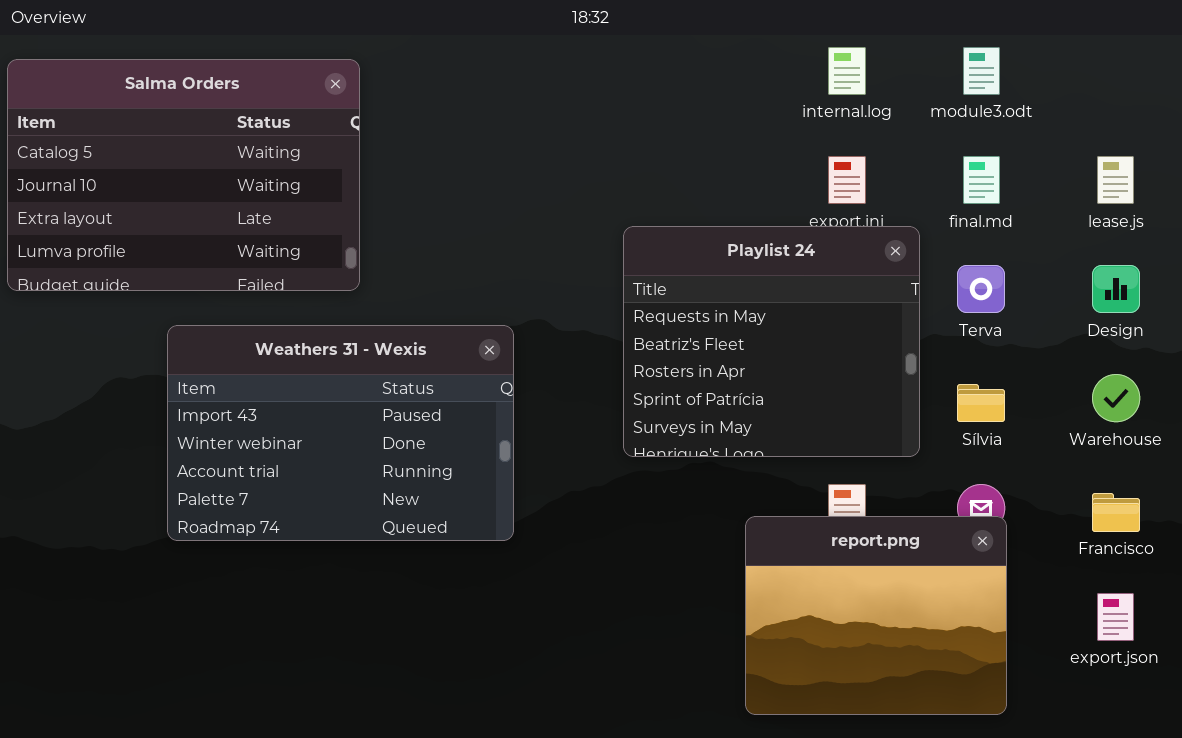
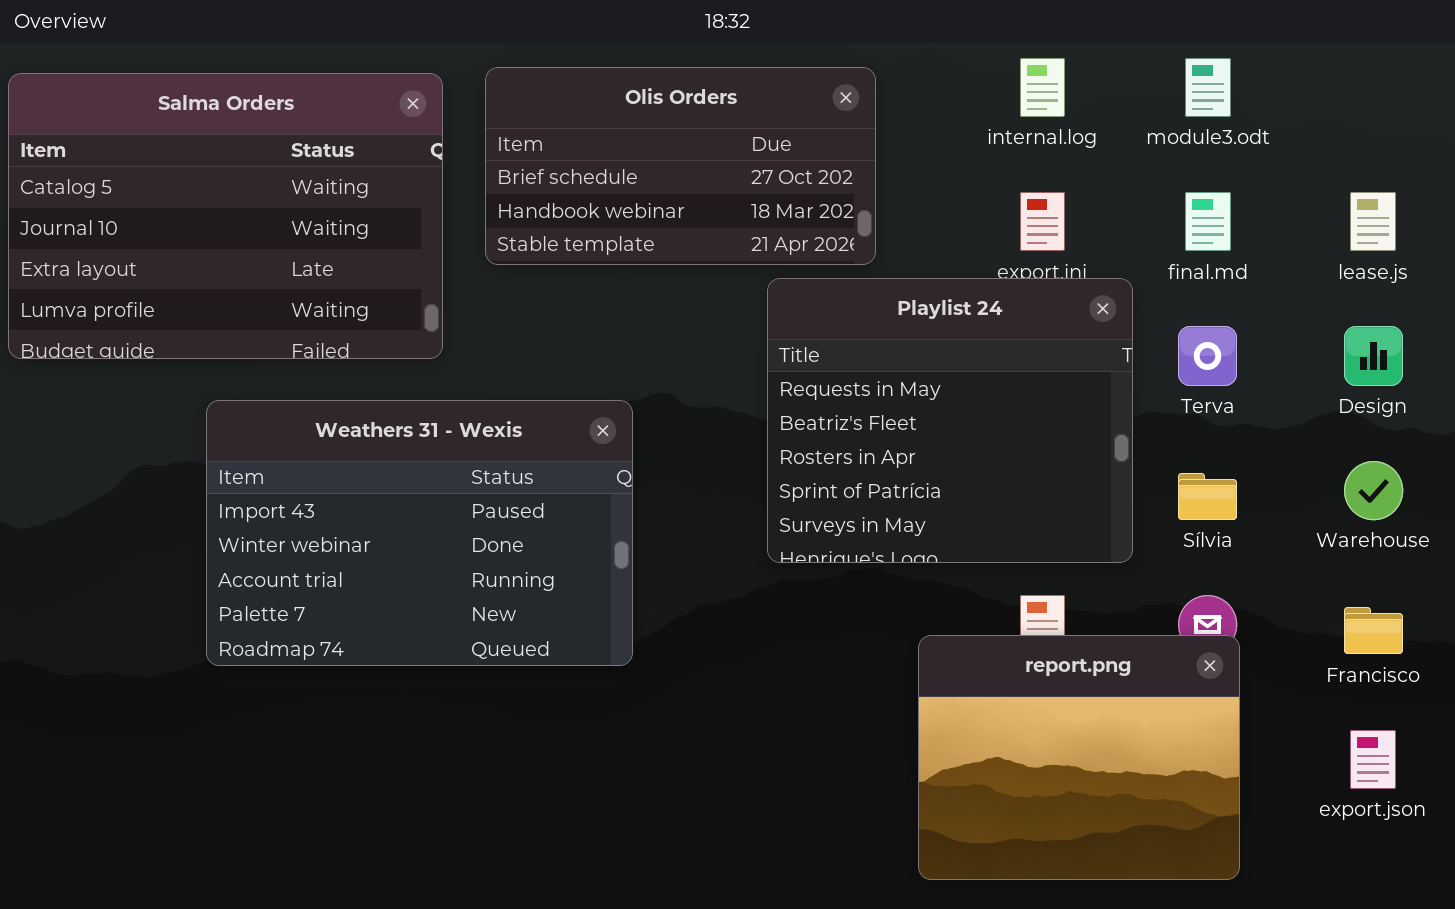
Olis Orders: none -> [485,67,876,265], opened

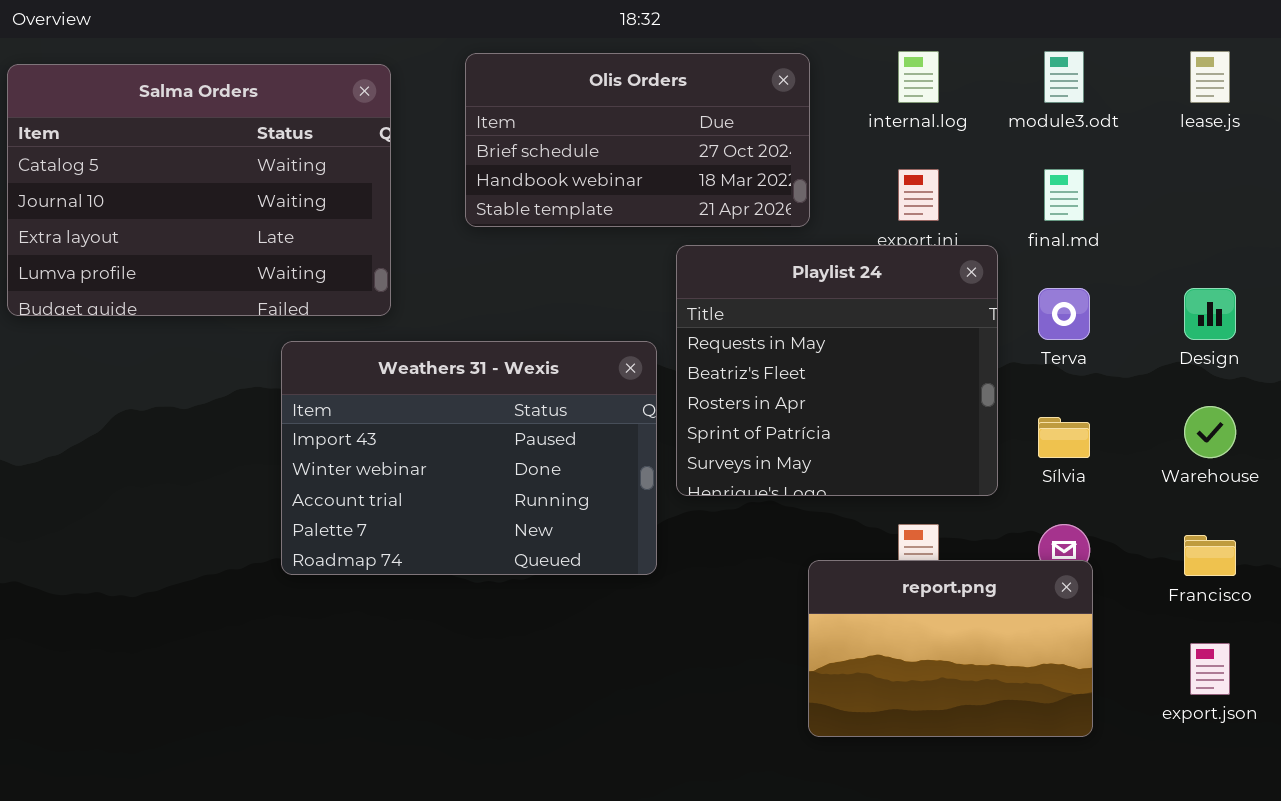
Olis Orders: [485,67,876,265] -> [465,53,810,227], moved
lease.js: [1350,192,1396,251] -> [1190,51,1230,103], moved
Weathers 31 - Wexis: [206,400,633,666] -> [281,341,657,575], moved
report.png: [918,635,1240,880] -> [808,560,1093,737], resized

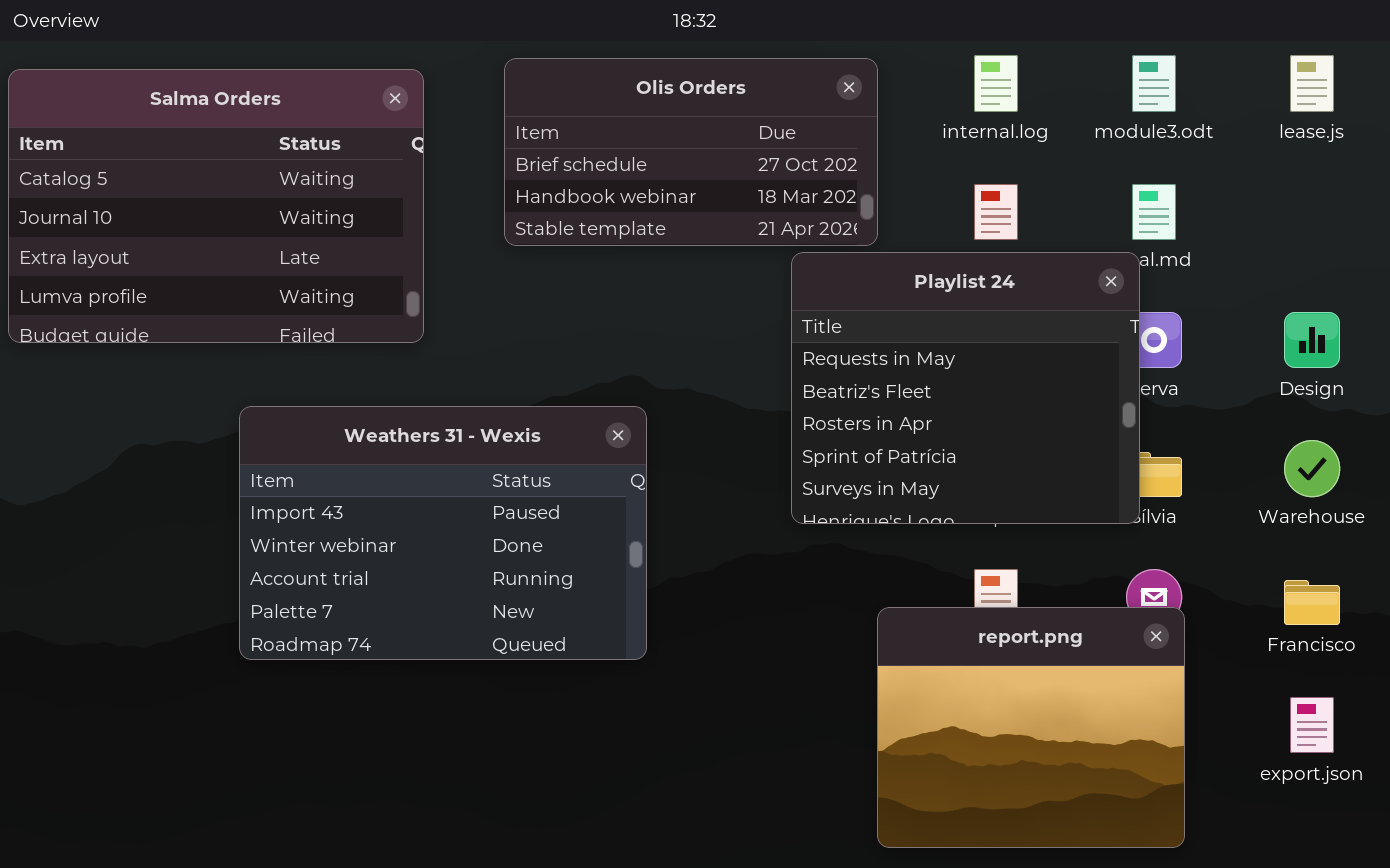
Playlist 24: [676,245,998,496] -> [791,252,1140,524], moved
Weathers 31 - Wexis: [281,341,657,575] -> [239,406,647,660], moved
report.png: [808,560,1093,737] -> [877,607,1185,848], resized

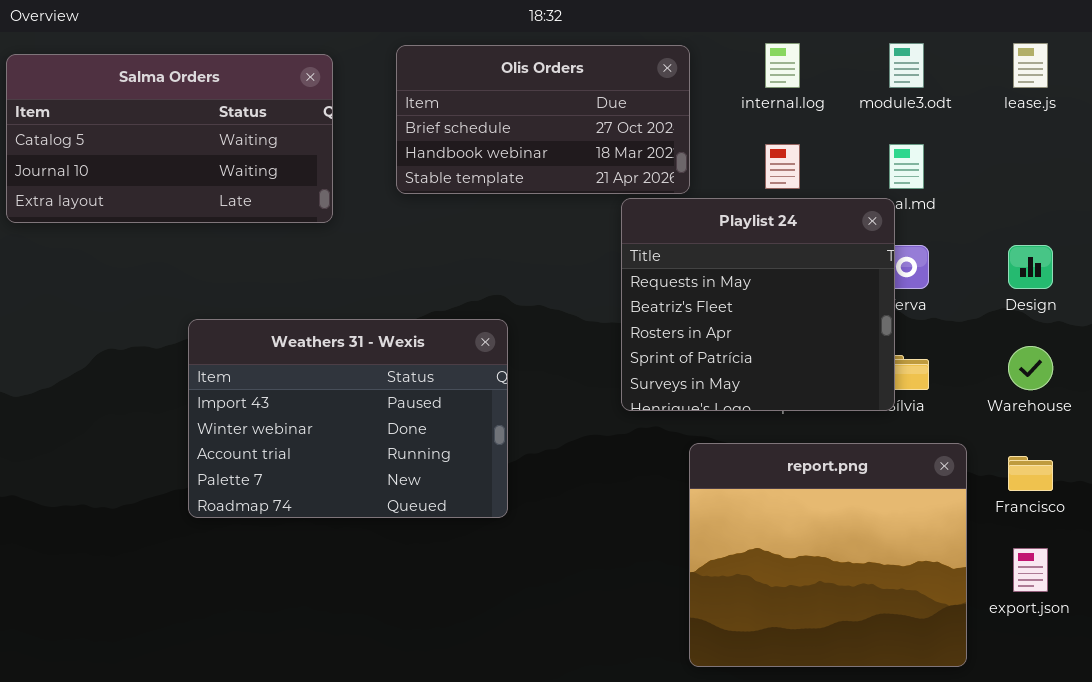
Salma Orders: [8,69,424,343] -> [6,54,333,223], resized
report.png: [877,607,1185,848] -> [689,443,967,667], resized

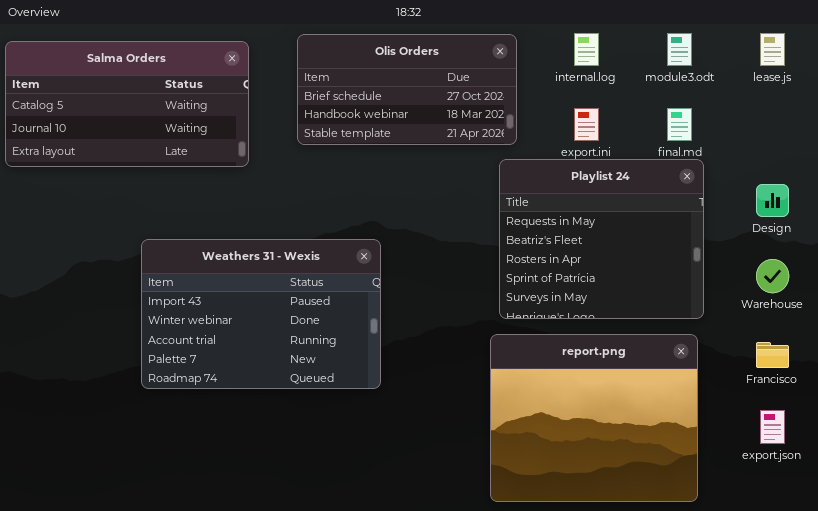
Playlist 24: [621,198,895,411] -> [499,159,704,319], moved
report.png: [689,443,967,667] -> [490,334,698,502], moved

